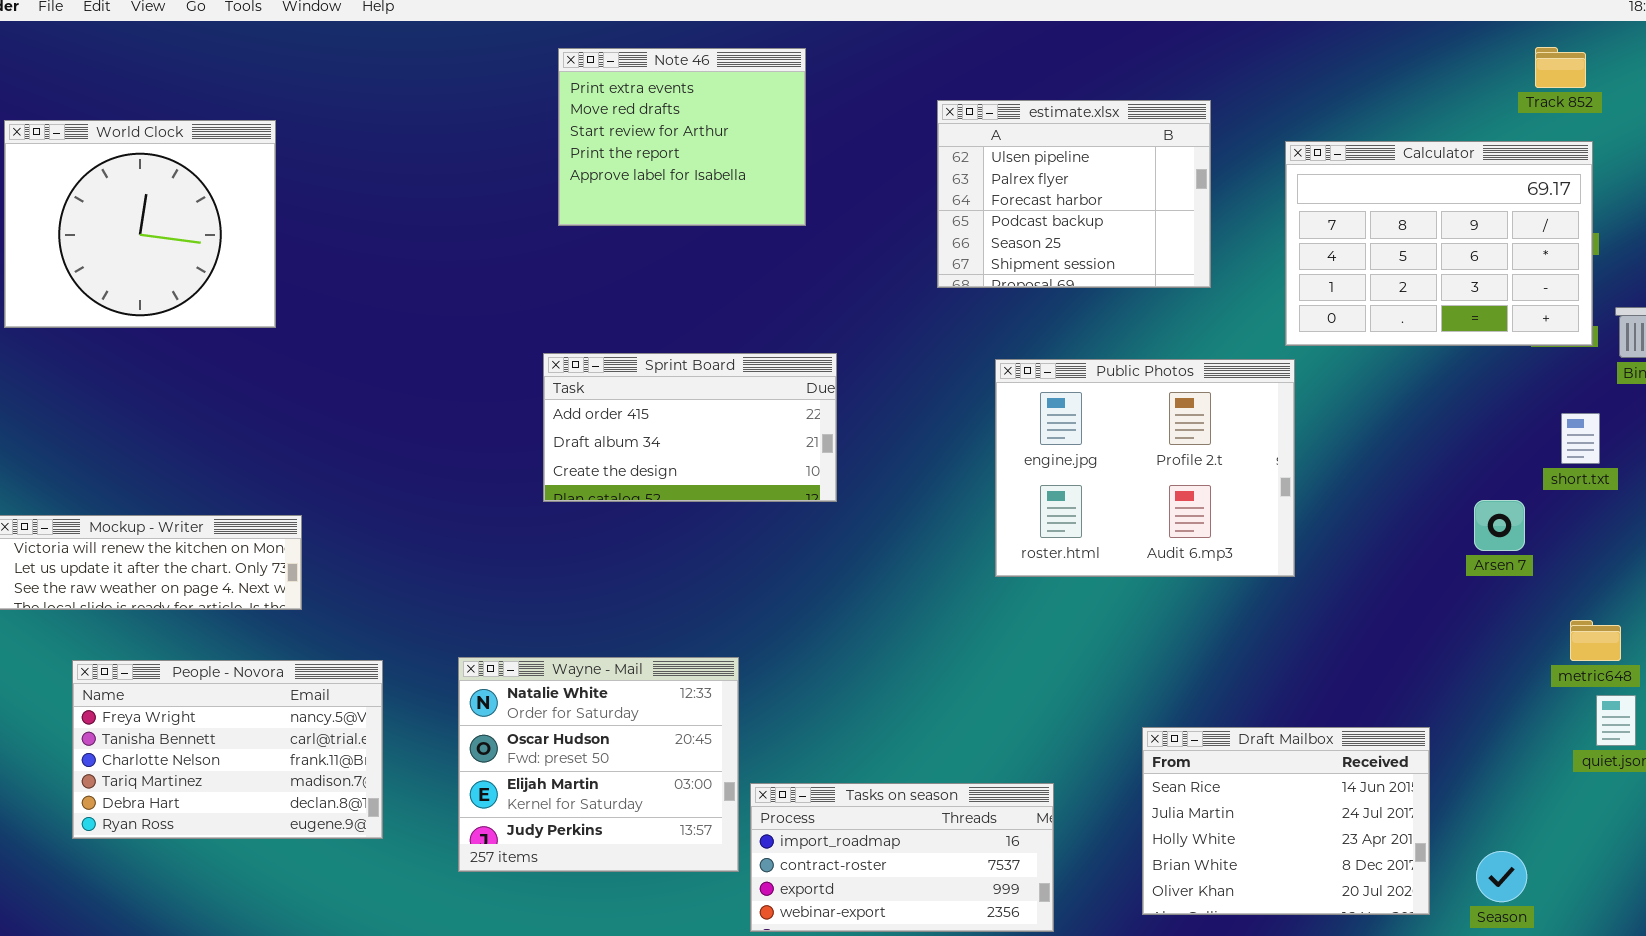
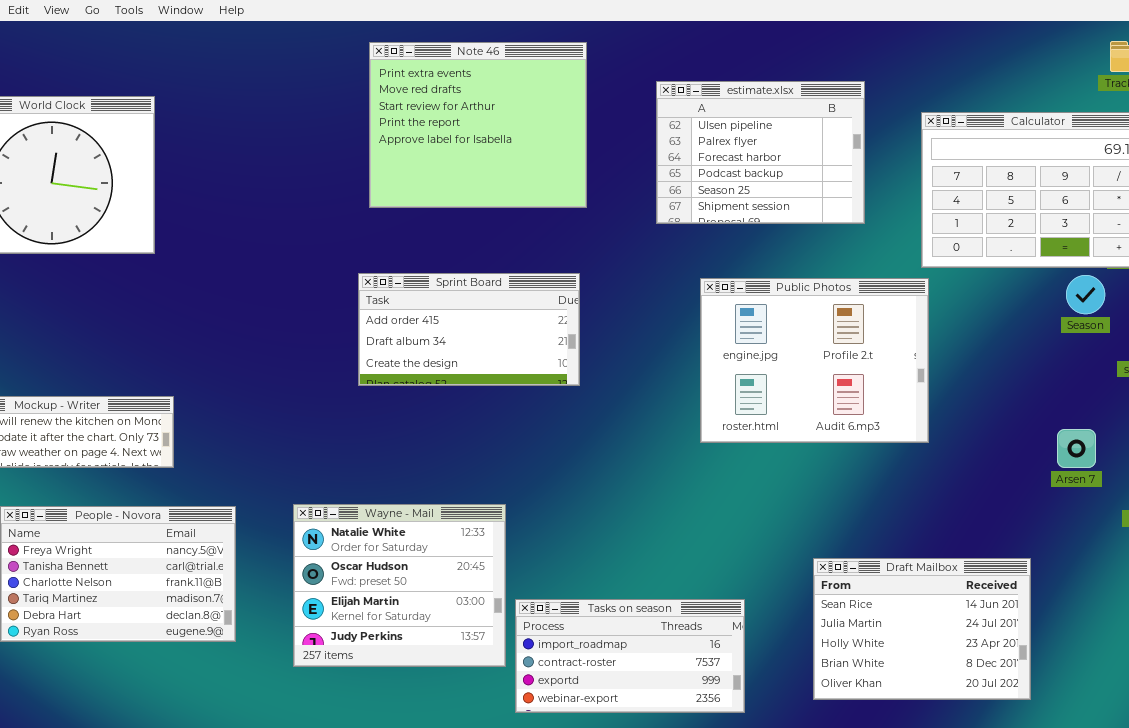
Note 46: [558,48,806,226] -> [369,42,587,208], resized
Arsen 7: [1474,500,1525,551] -> [1057,429,1096,468], moved
Season: [1476,851,1527,902] -> [1066,275,1105,314], moved

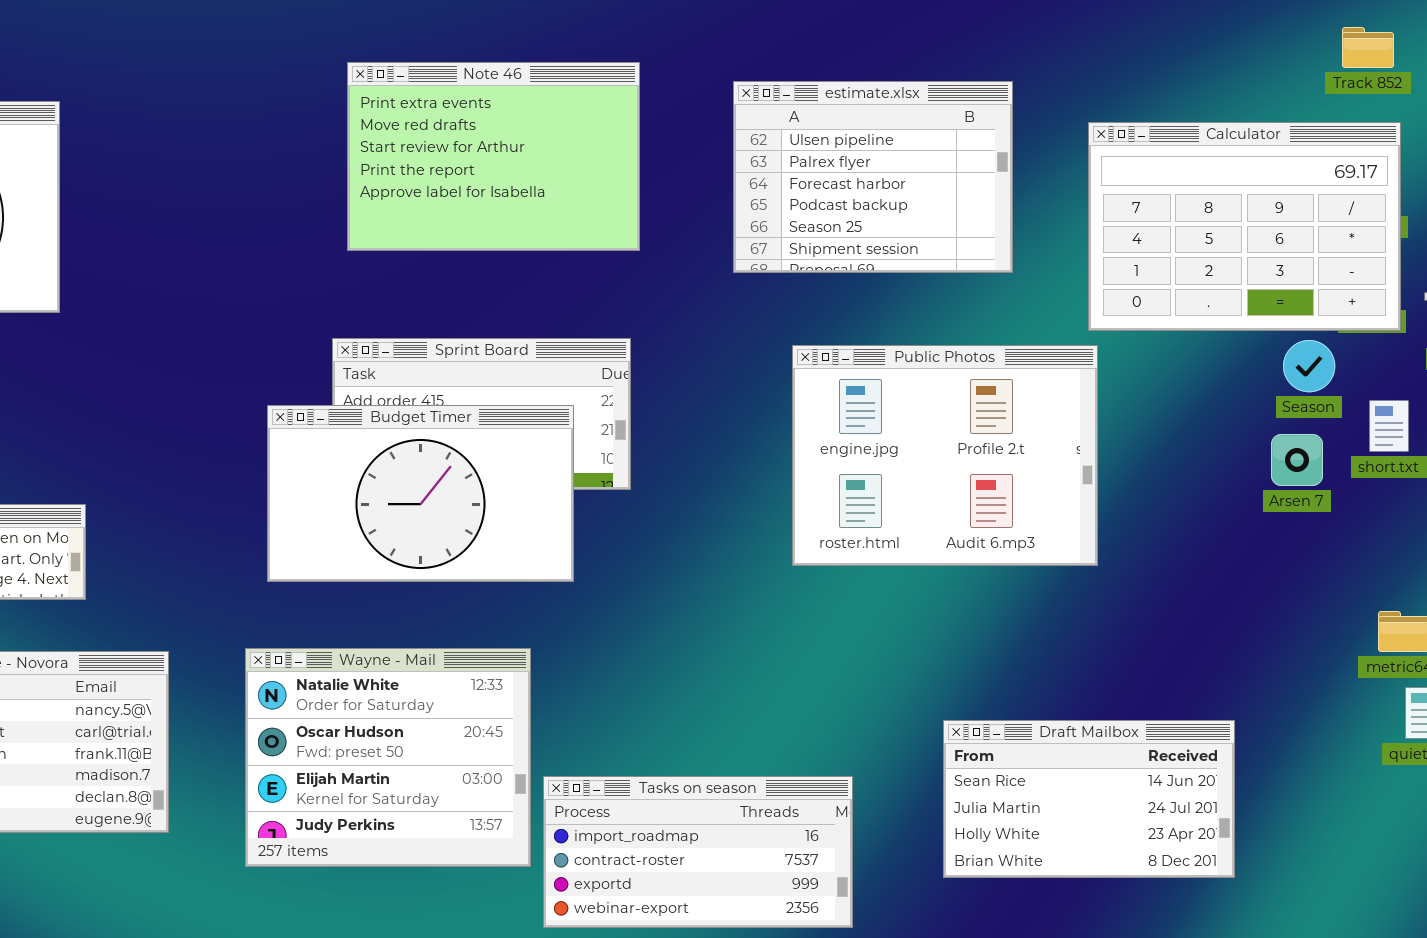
Note 46: [369,42,587,208] -> [347,62,640,251], resized
Budget Timer: none -> [267,405,574,582], opened
Arsen 7: [1057,429,1096,468] -> [1271,434,1323,486], moved
Draft Mailbox: [813,558,1031,700] -> [943,720,1235,878], resized

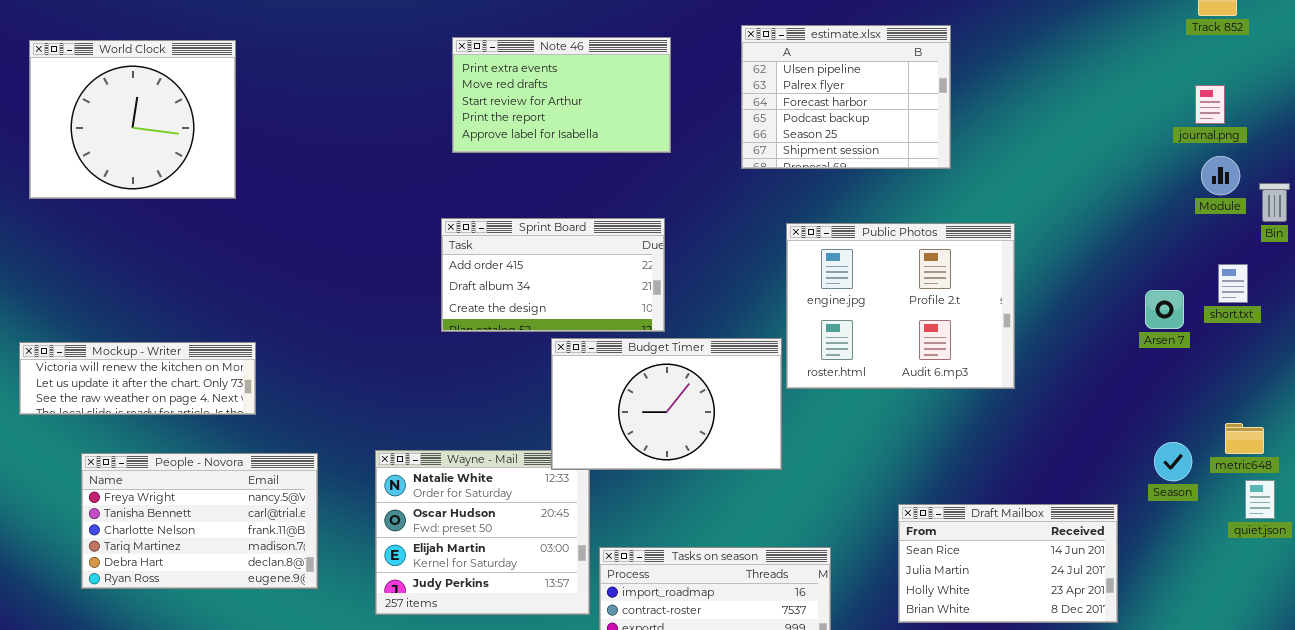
Note 46: [347,62,640,251] -> [452,37,671,153], resized
Calculator: [1088,122,1401,331] -> none, closed
Season: [1283,340,1335,392] -> [1154,442,1192,481], moved
Budget Timer: [267,405,574,582] -> [551,338,782,470], moved

